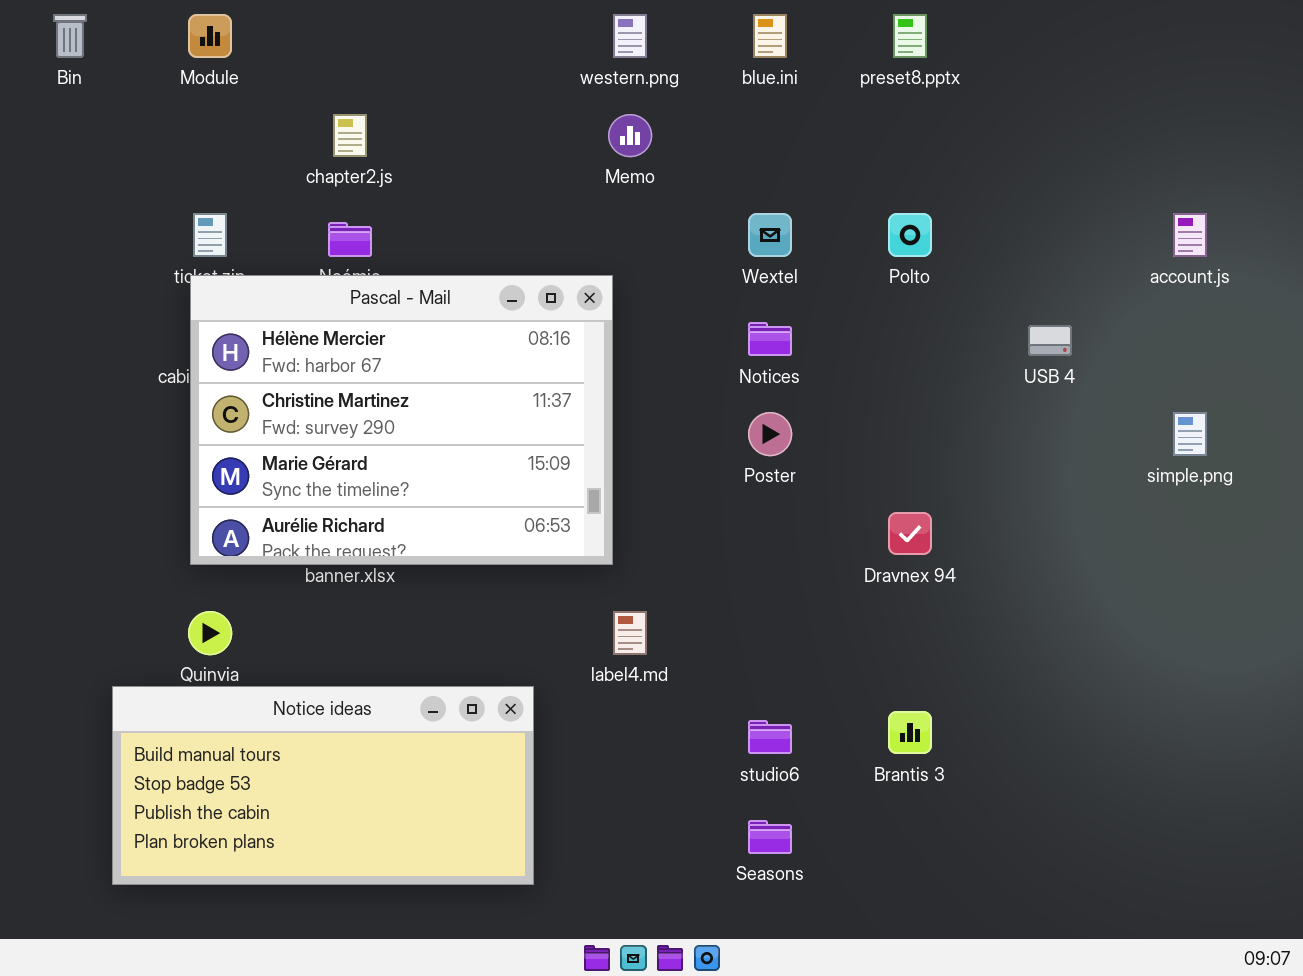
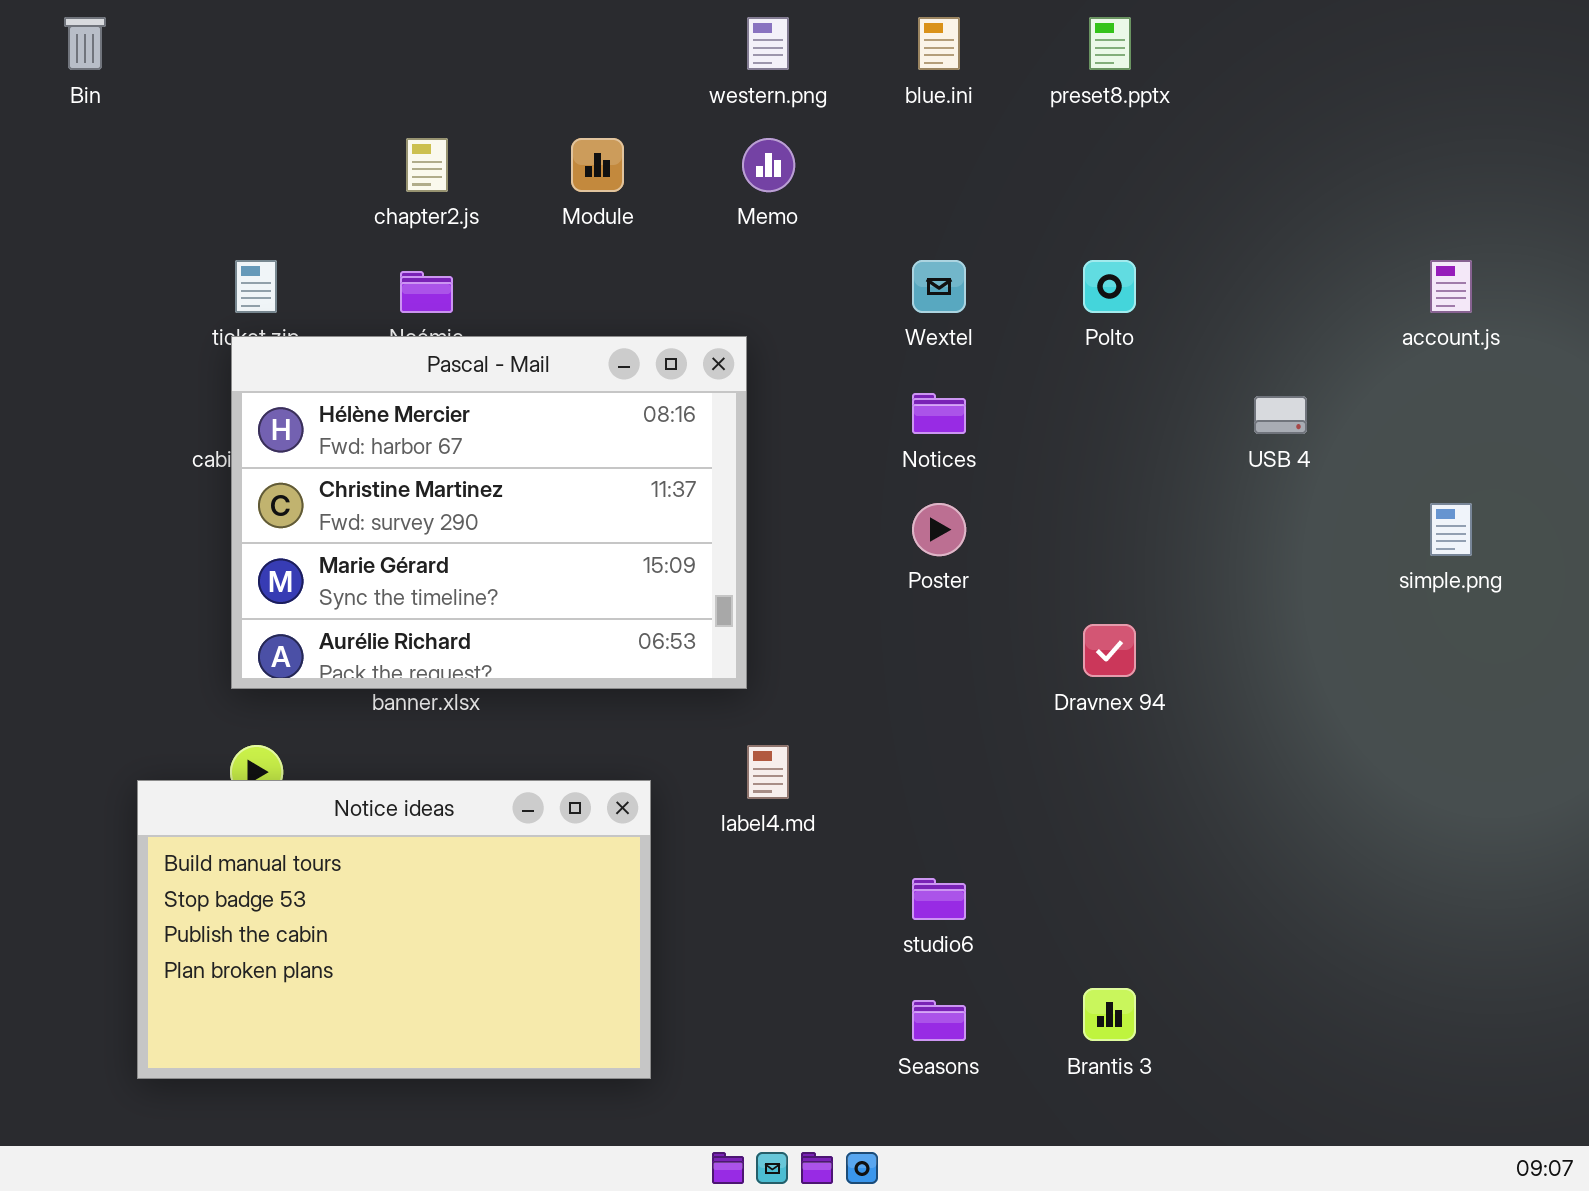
Module: [188,14,232,58] -> [571,138,624,192], moved
Notice ideas: [112,686,534,885] -> [137,780,651,1079], resized
Brantis 3: [888,711,932,754] -> [1083,988,1136,1041], moved

